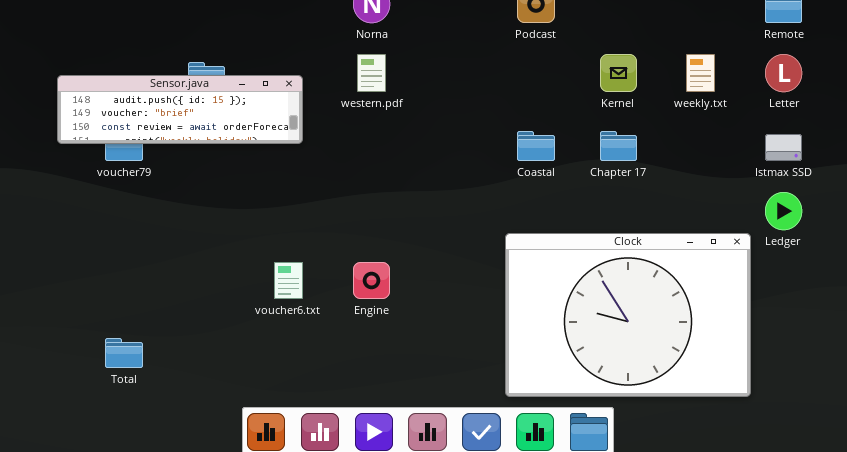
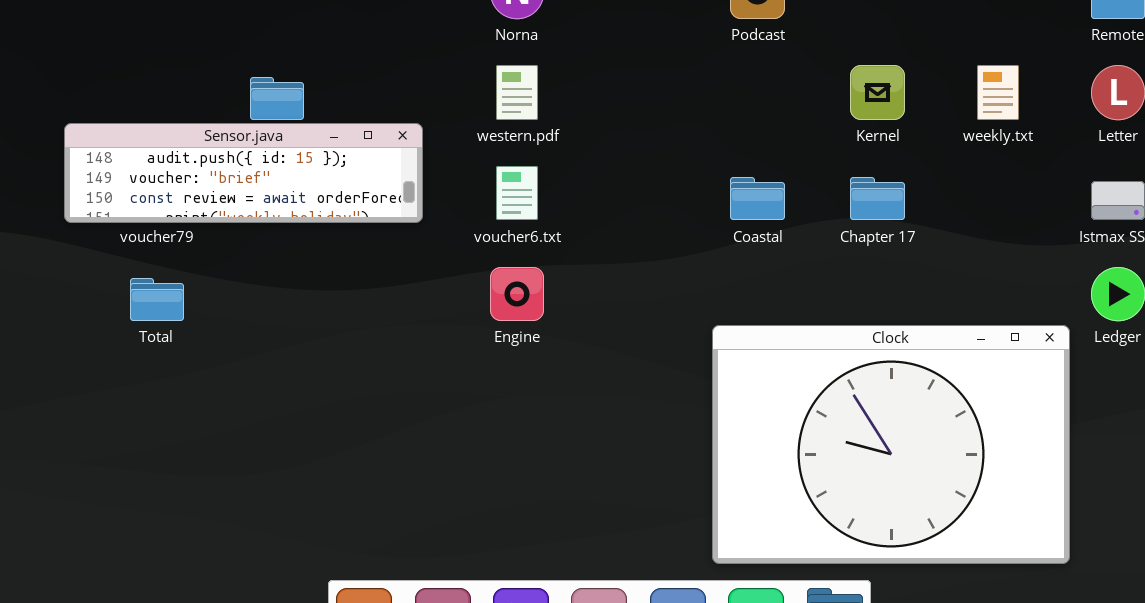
Sensor.java: [57,75,303,144] -> [64,123,423,223], moved
voucher6.txt: [274,262,303,299] -> [496,166,538,220], moved
Engine: [353,262,390,299] -> [490,267,544,321], moved
Total: [105,338,143,368] -> [130,278,184,321], moved

